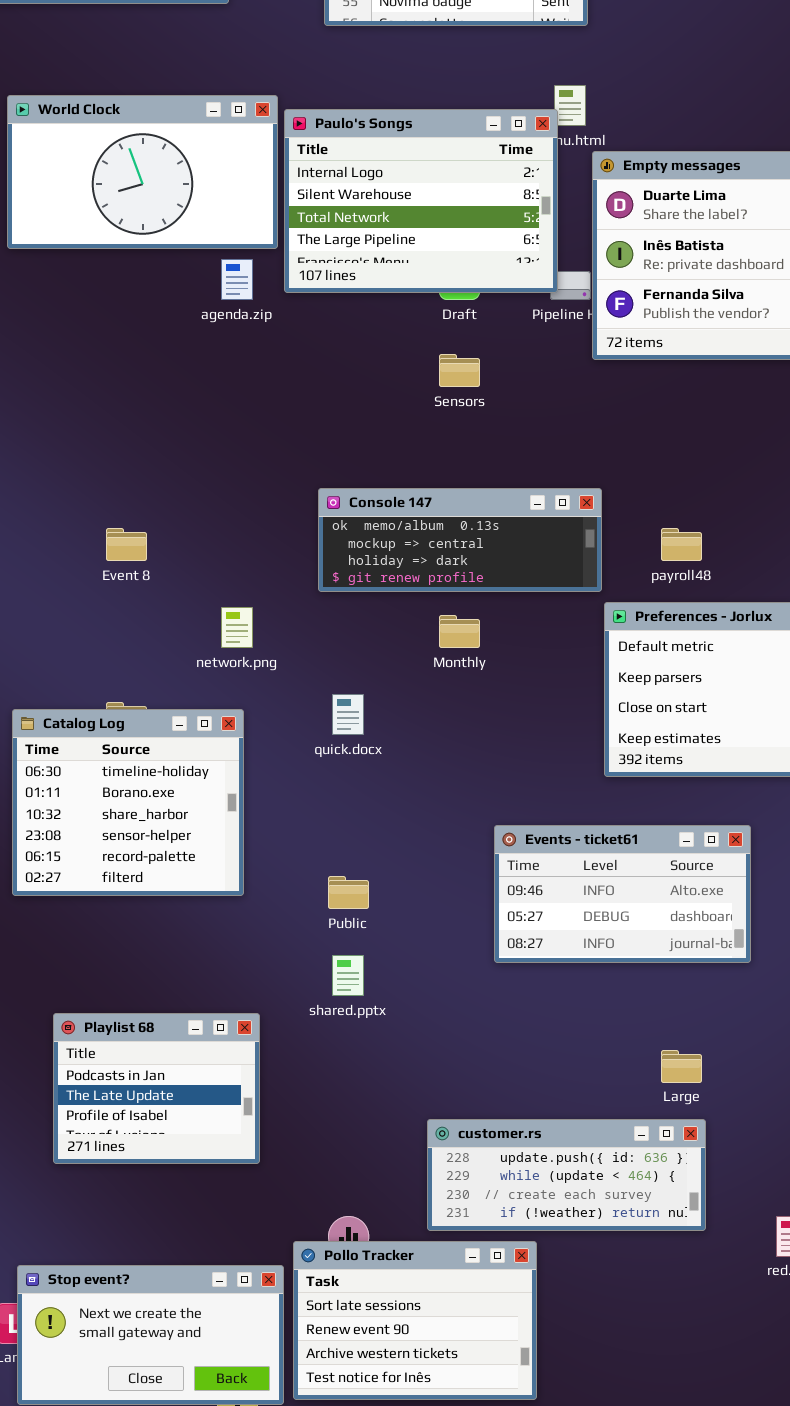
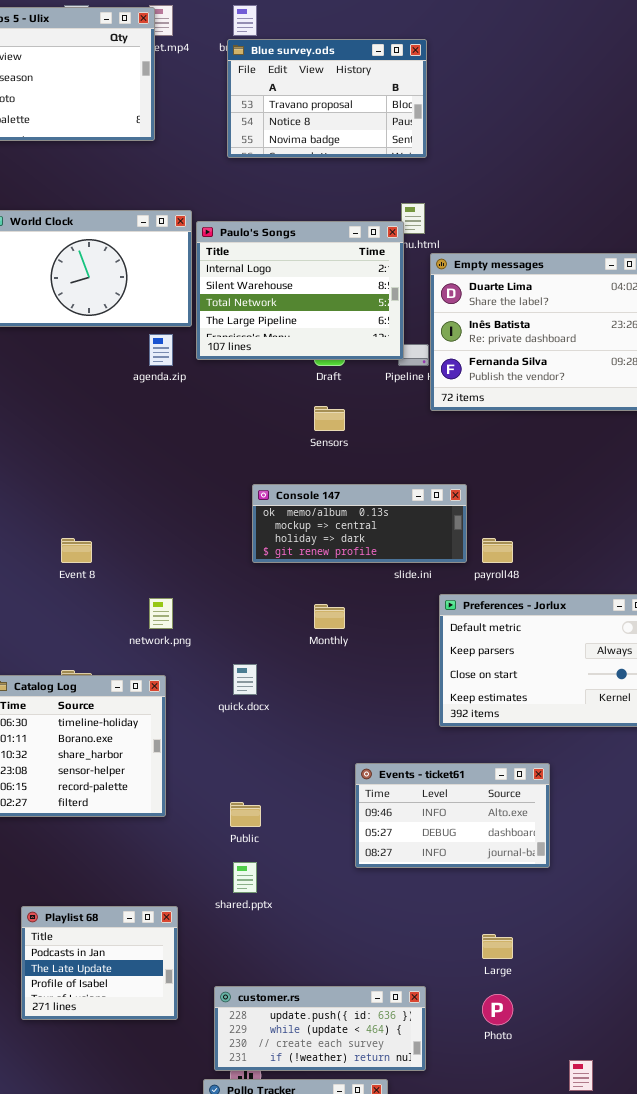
Console 147: [318,488,602,592] -> [252,484,467,563], moved
customer.rs: [427,1119,706,1231] -> [214,986,426,1071], moved

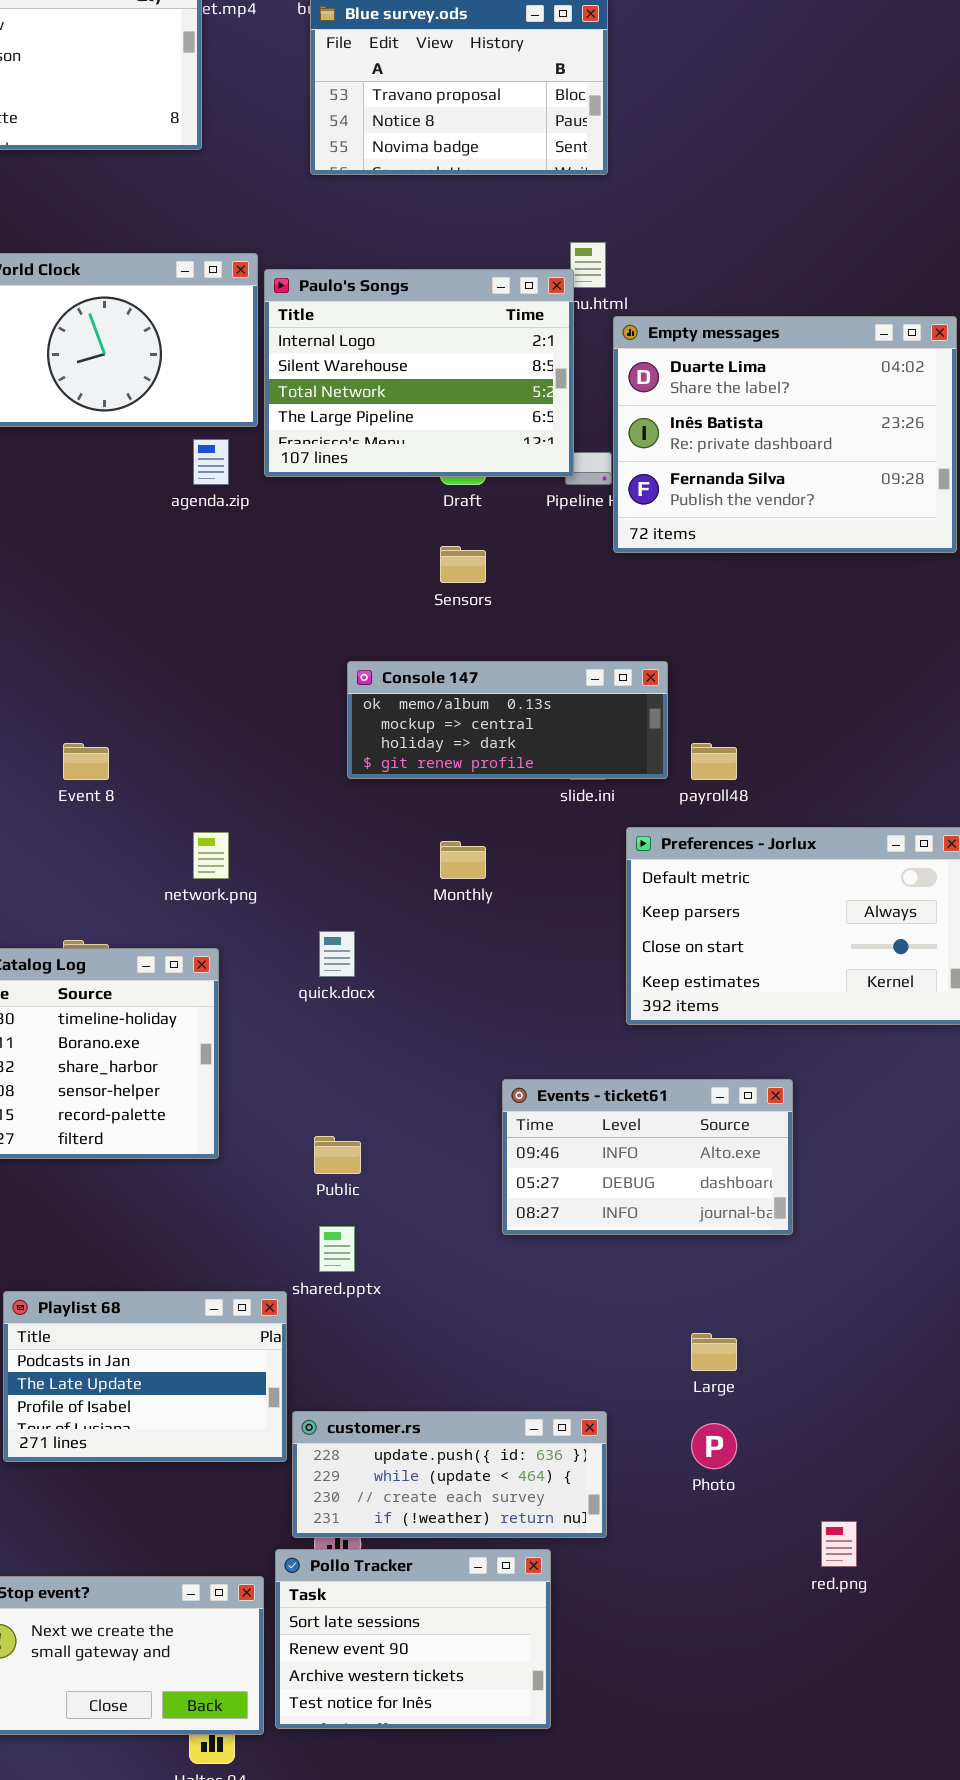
Playlist 68: [21,906,178,1020] -> [3,1291,287,1462], resized

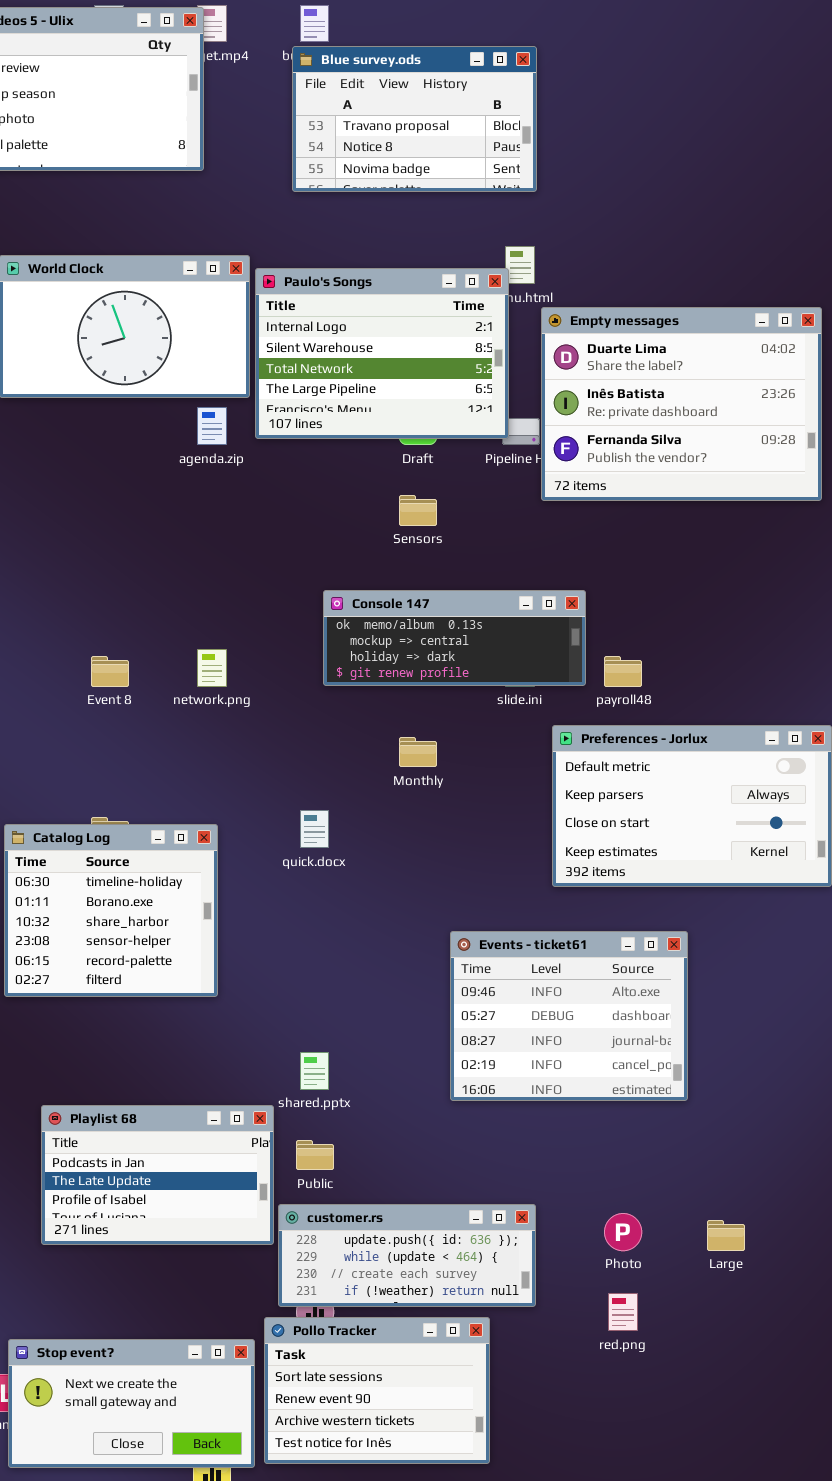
network.png: [193,832,229,879] -> [197,649,227,687], moved
Events - ticket61: [502,1079,793,1235] -> [450,931,688,1101], resized
Public: [314,1136,361,1174] -> [296,1140,334,1170], moved
Large: [691,1333,737,1371] -> [707,1220,745,1251], moved
red.png: [821,1521,857,1567] -> [608,1293,638,1331], moved

